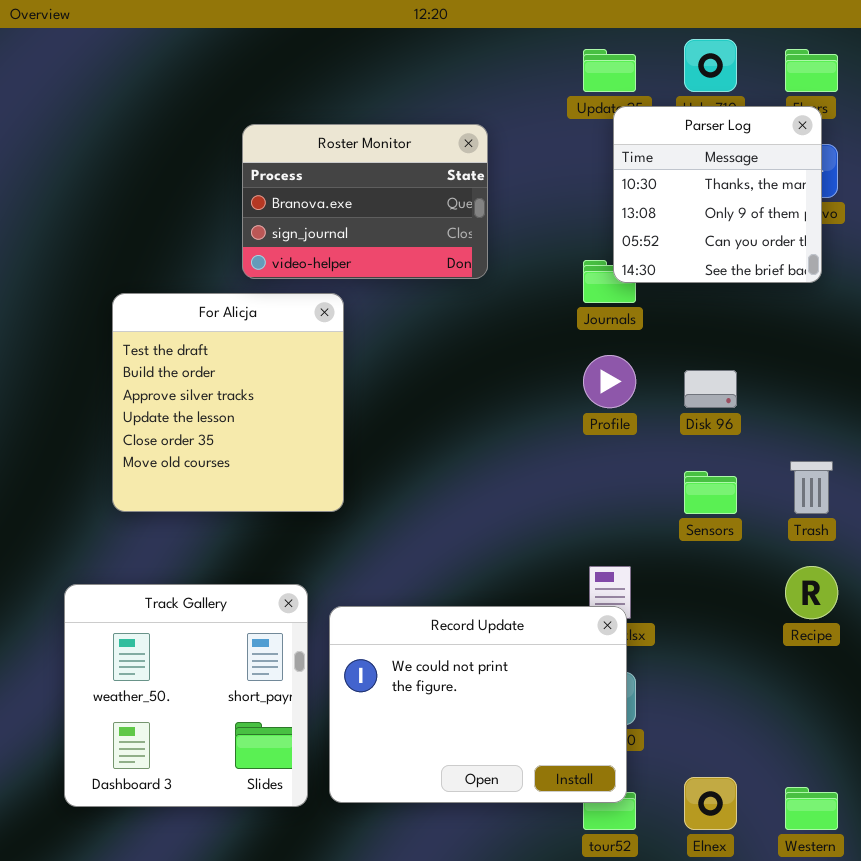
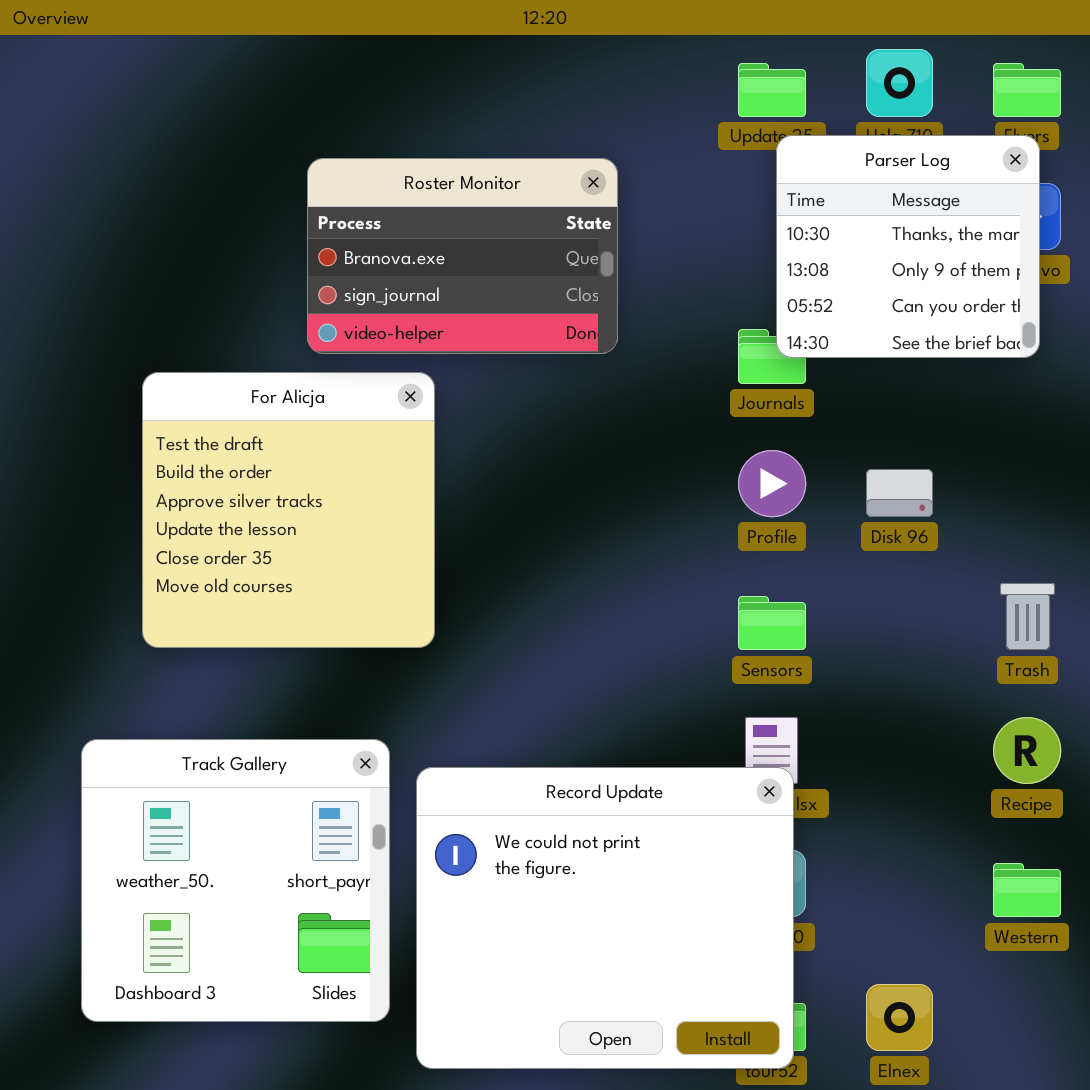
Sensors: [684,471,737,514] -> [738,596,806,650], moved
Record Update: [329,606,627,803] -> [416,767,794,1069], resized
Western: [785,787,838,830] -> [993,863,1061,917], moved

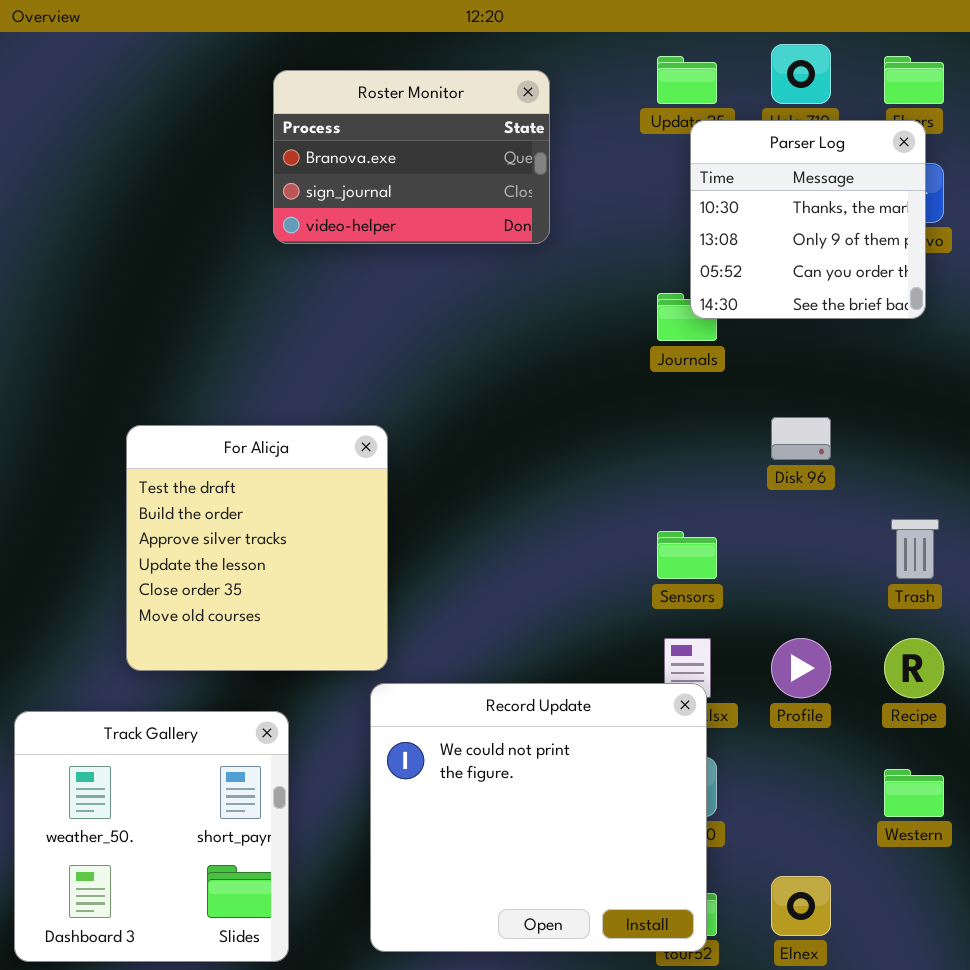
Roster Monitor: [307,158,618,354] -> [273,70,550,244], moved
For Alicja: [142,372,435,648] -> [126,425,388,671], moved
Profile: [738,450,806,517] -> [771,638,831,698], moved
Track Gallery: [81,739,390,1022] -> [14,711,289,962], moved

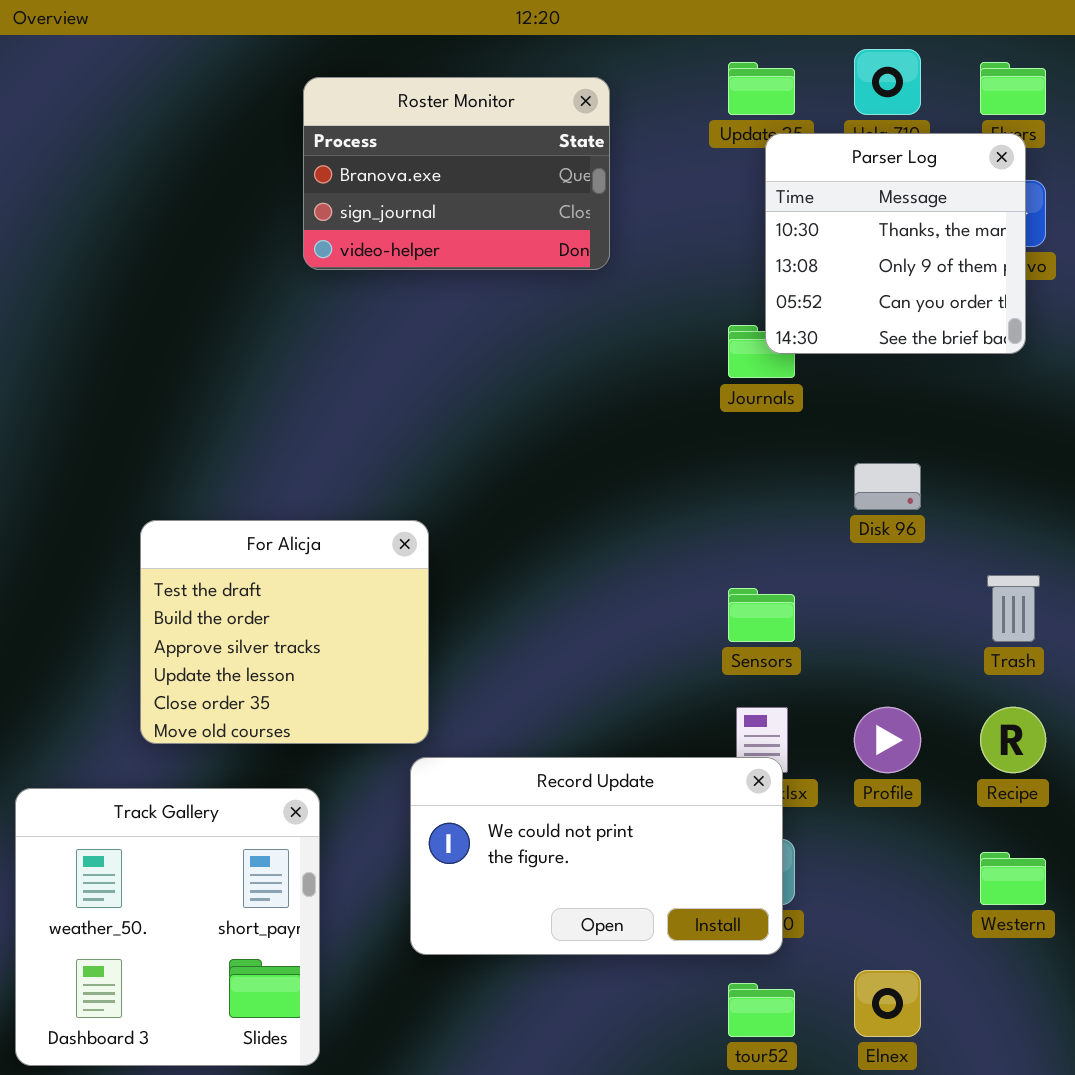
For Alicja: [126,425,388,671] -> [140,520,429,744], resized
Record Update: [370,683,707,952] -> [410,757,783,955], resized

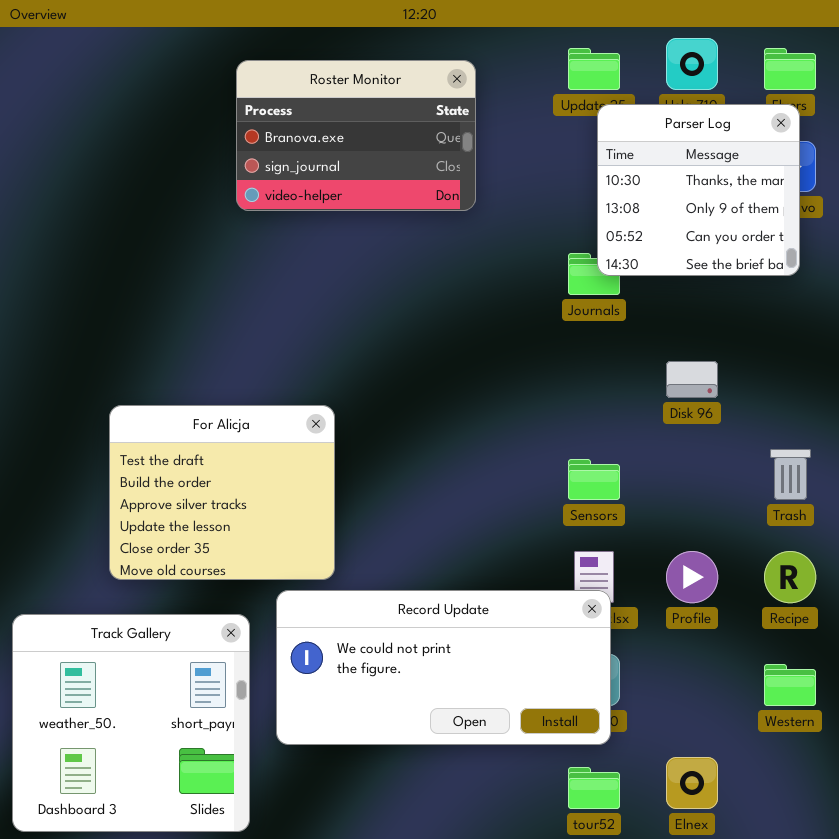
Record Update: [410,757,783,955] -> [276,590,611,745], resized

